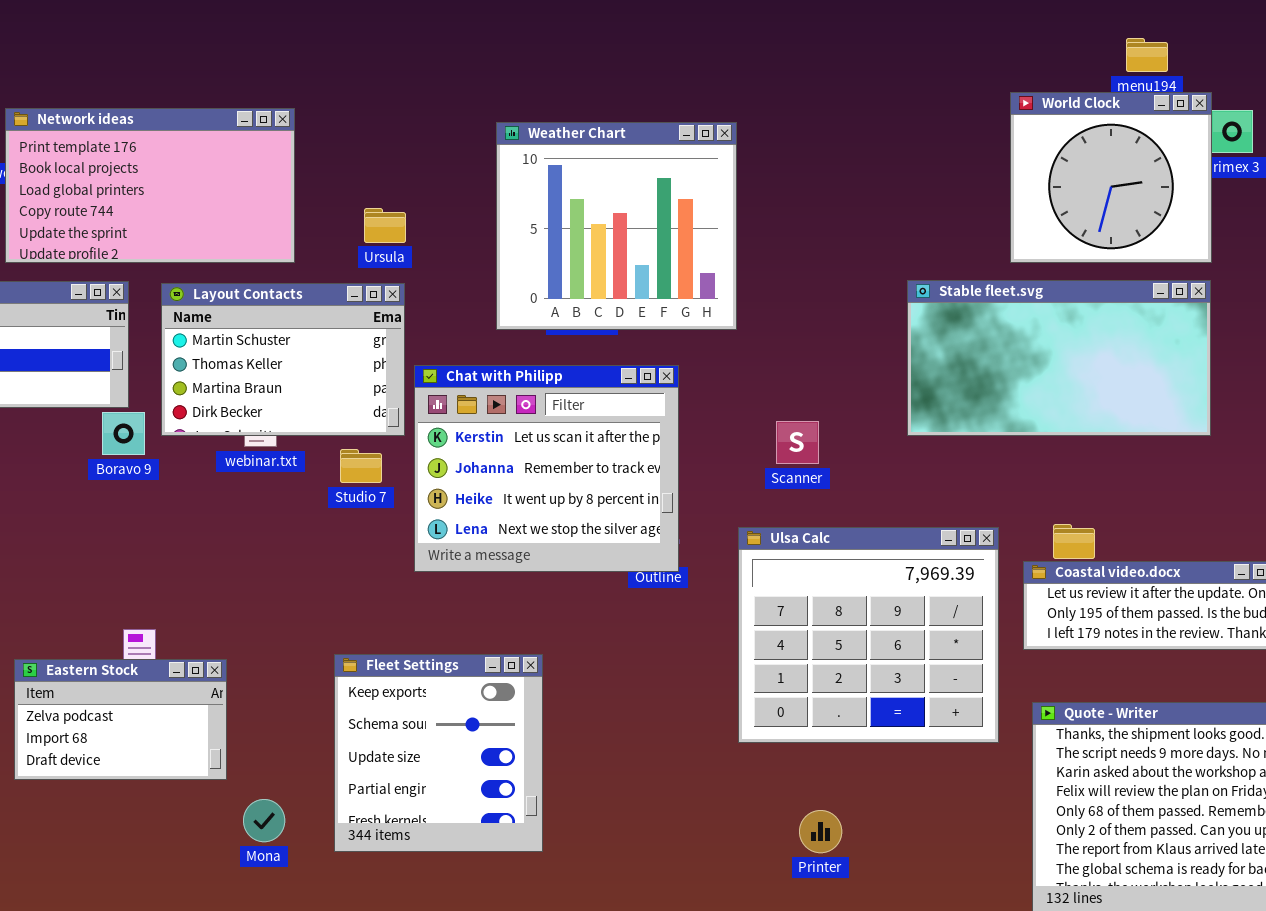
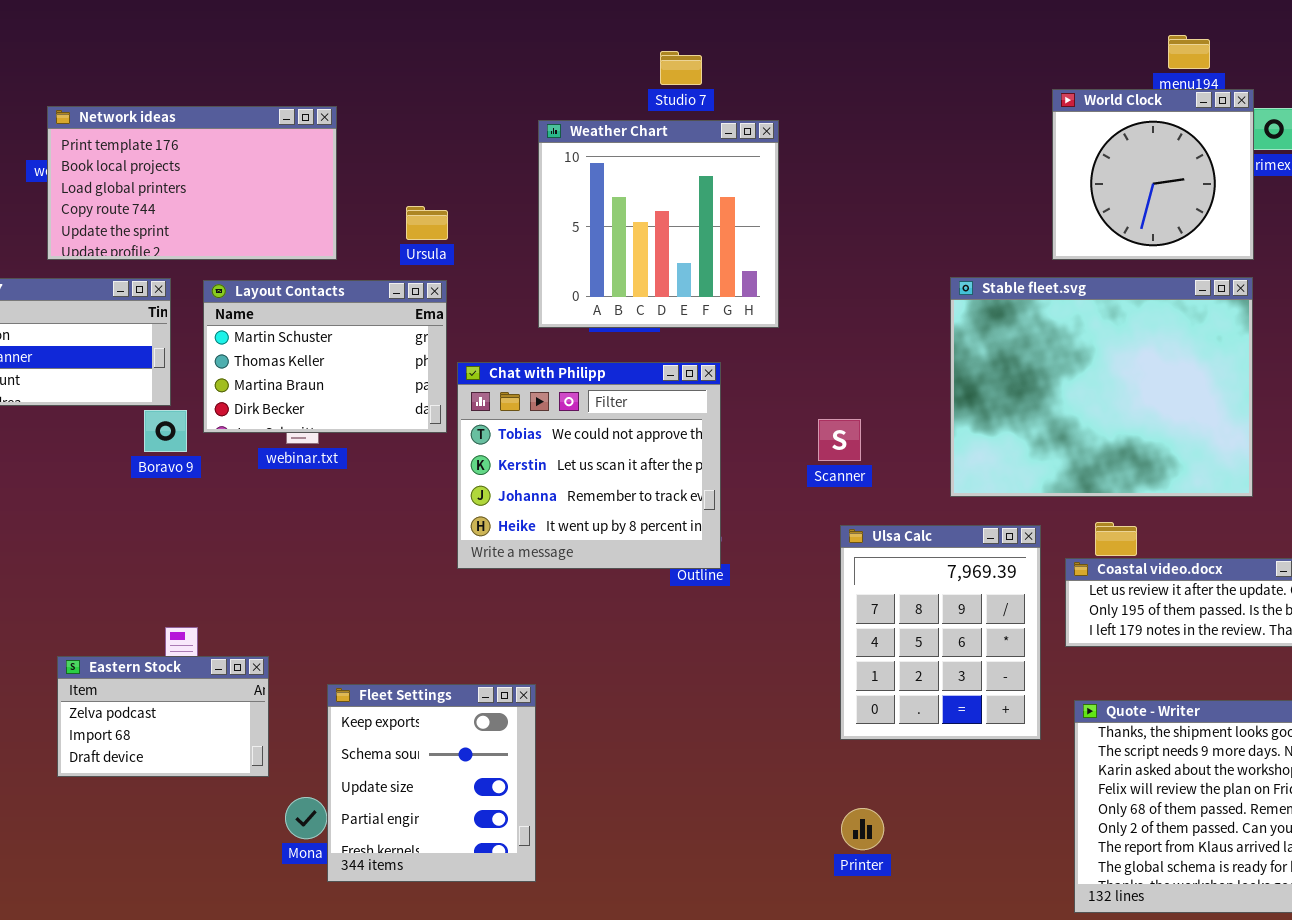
Stable fleet.svg: [907,280,1211,436] -> [950,277,1253,497], resized
Chat with Philipp: [414,365,679,572] -> [457,362,721,569], scrolled up 1 row
Studio 7: [340,449,382,483] -> [660,51,702,85], moved
Ulsa Calc: [738,527,999,743] -> [840,525,1041,740], resized
Fleet Settings: [334,654,543,852] -> [327,684,536,882], moved

